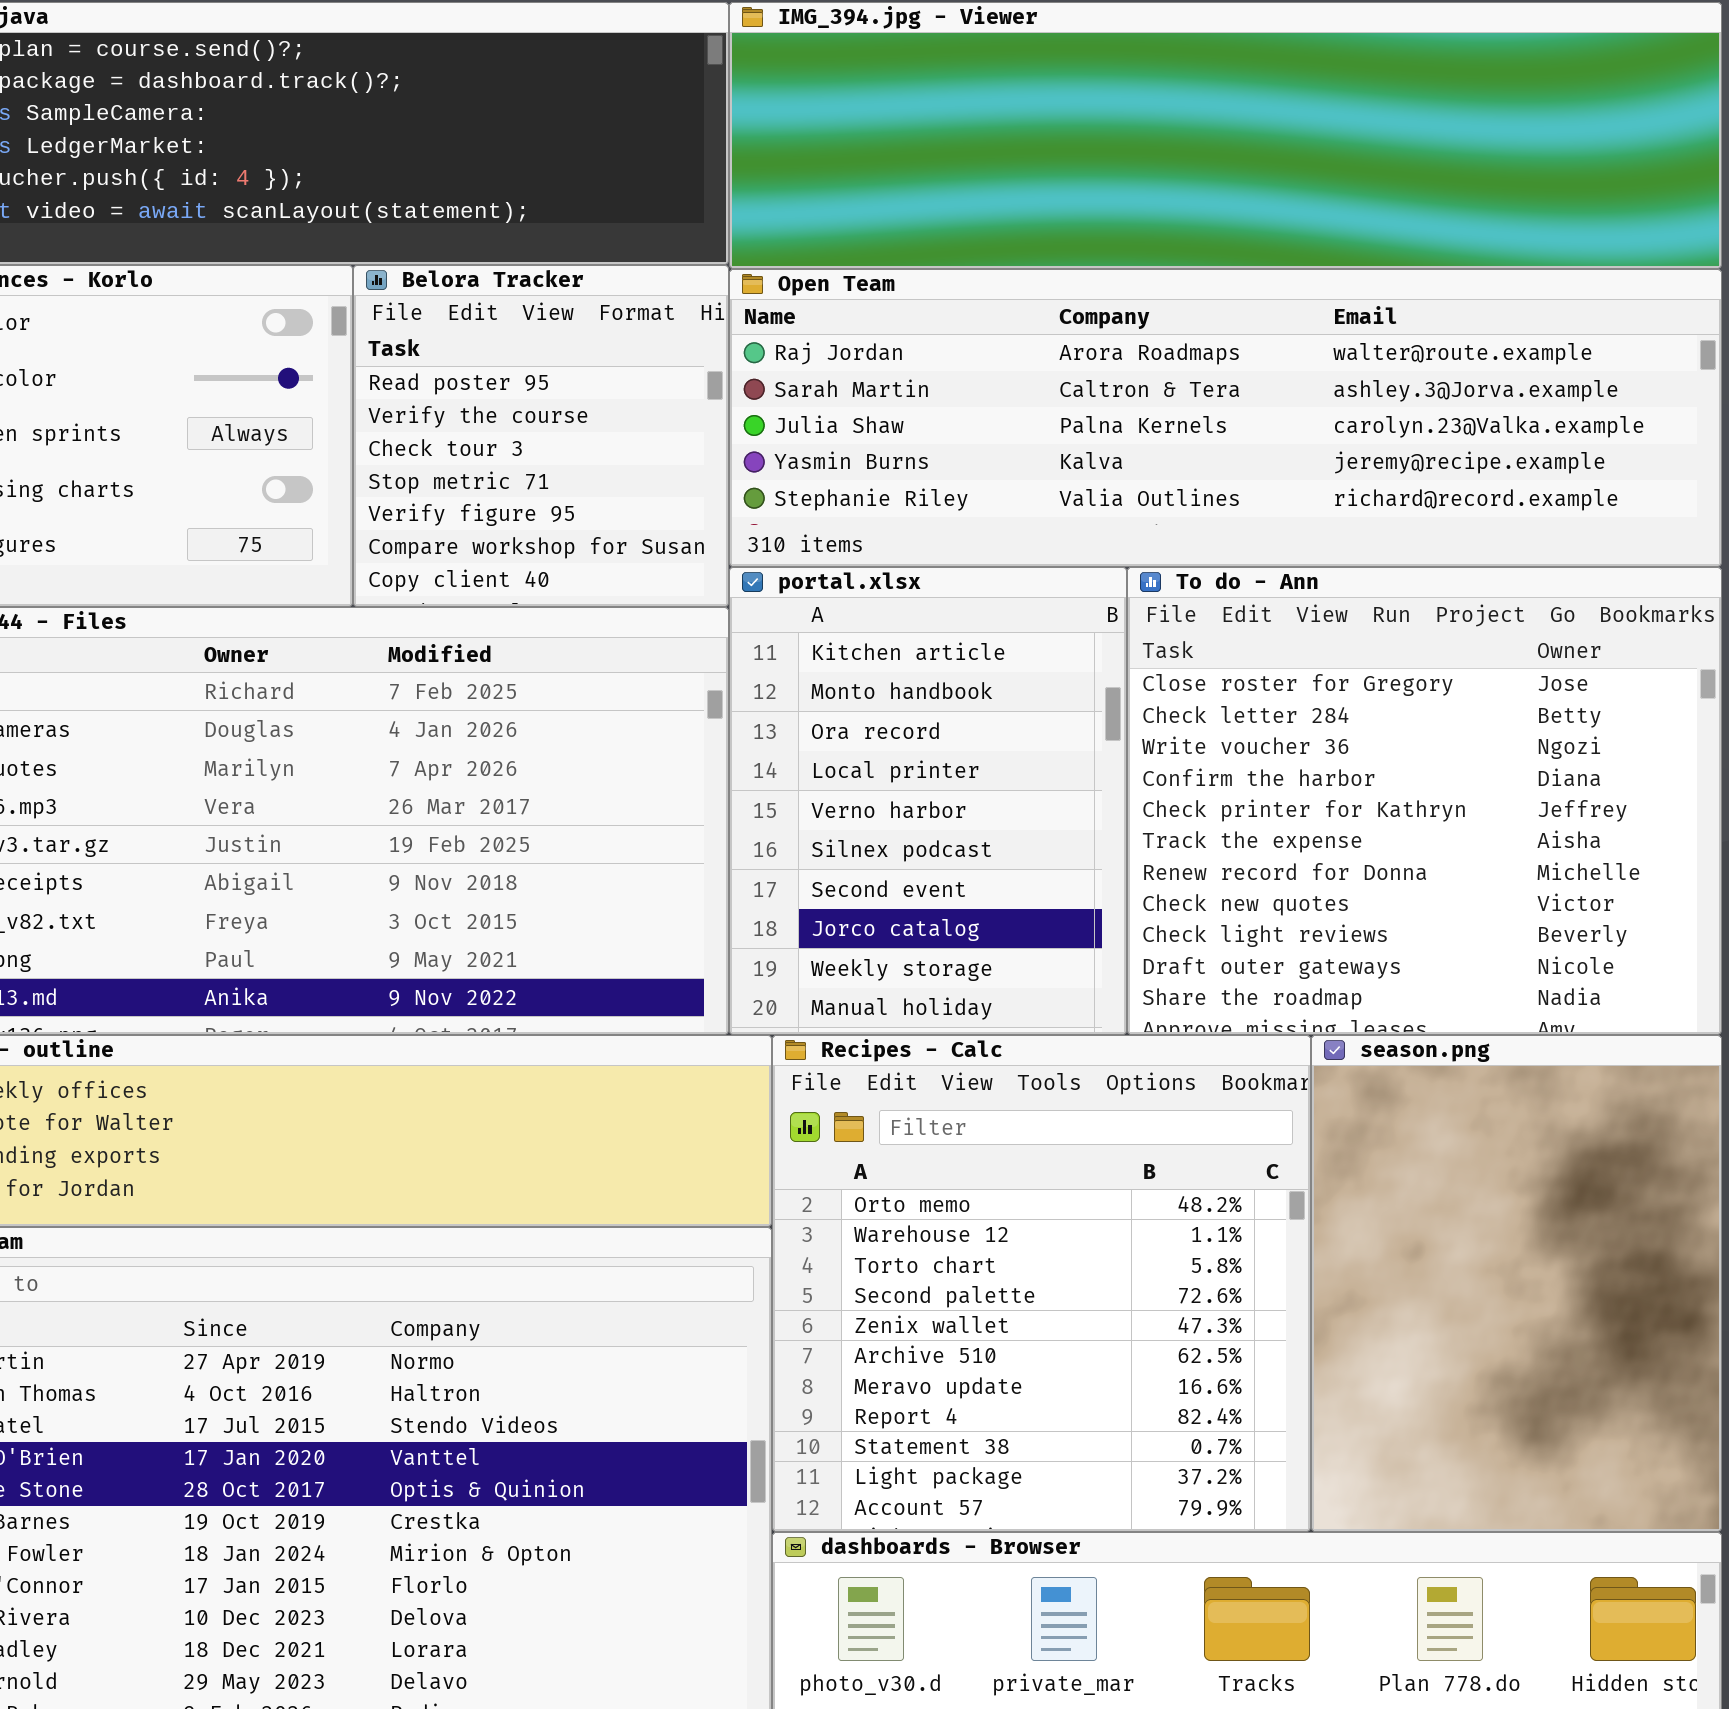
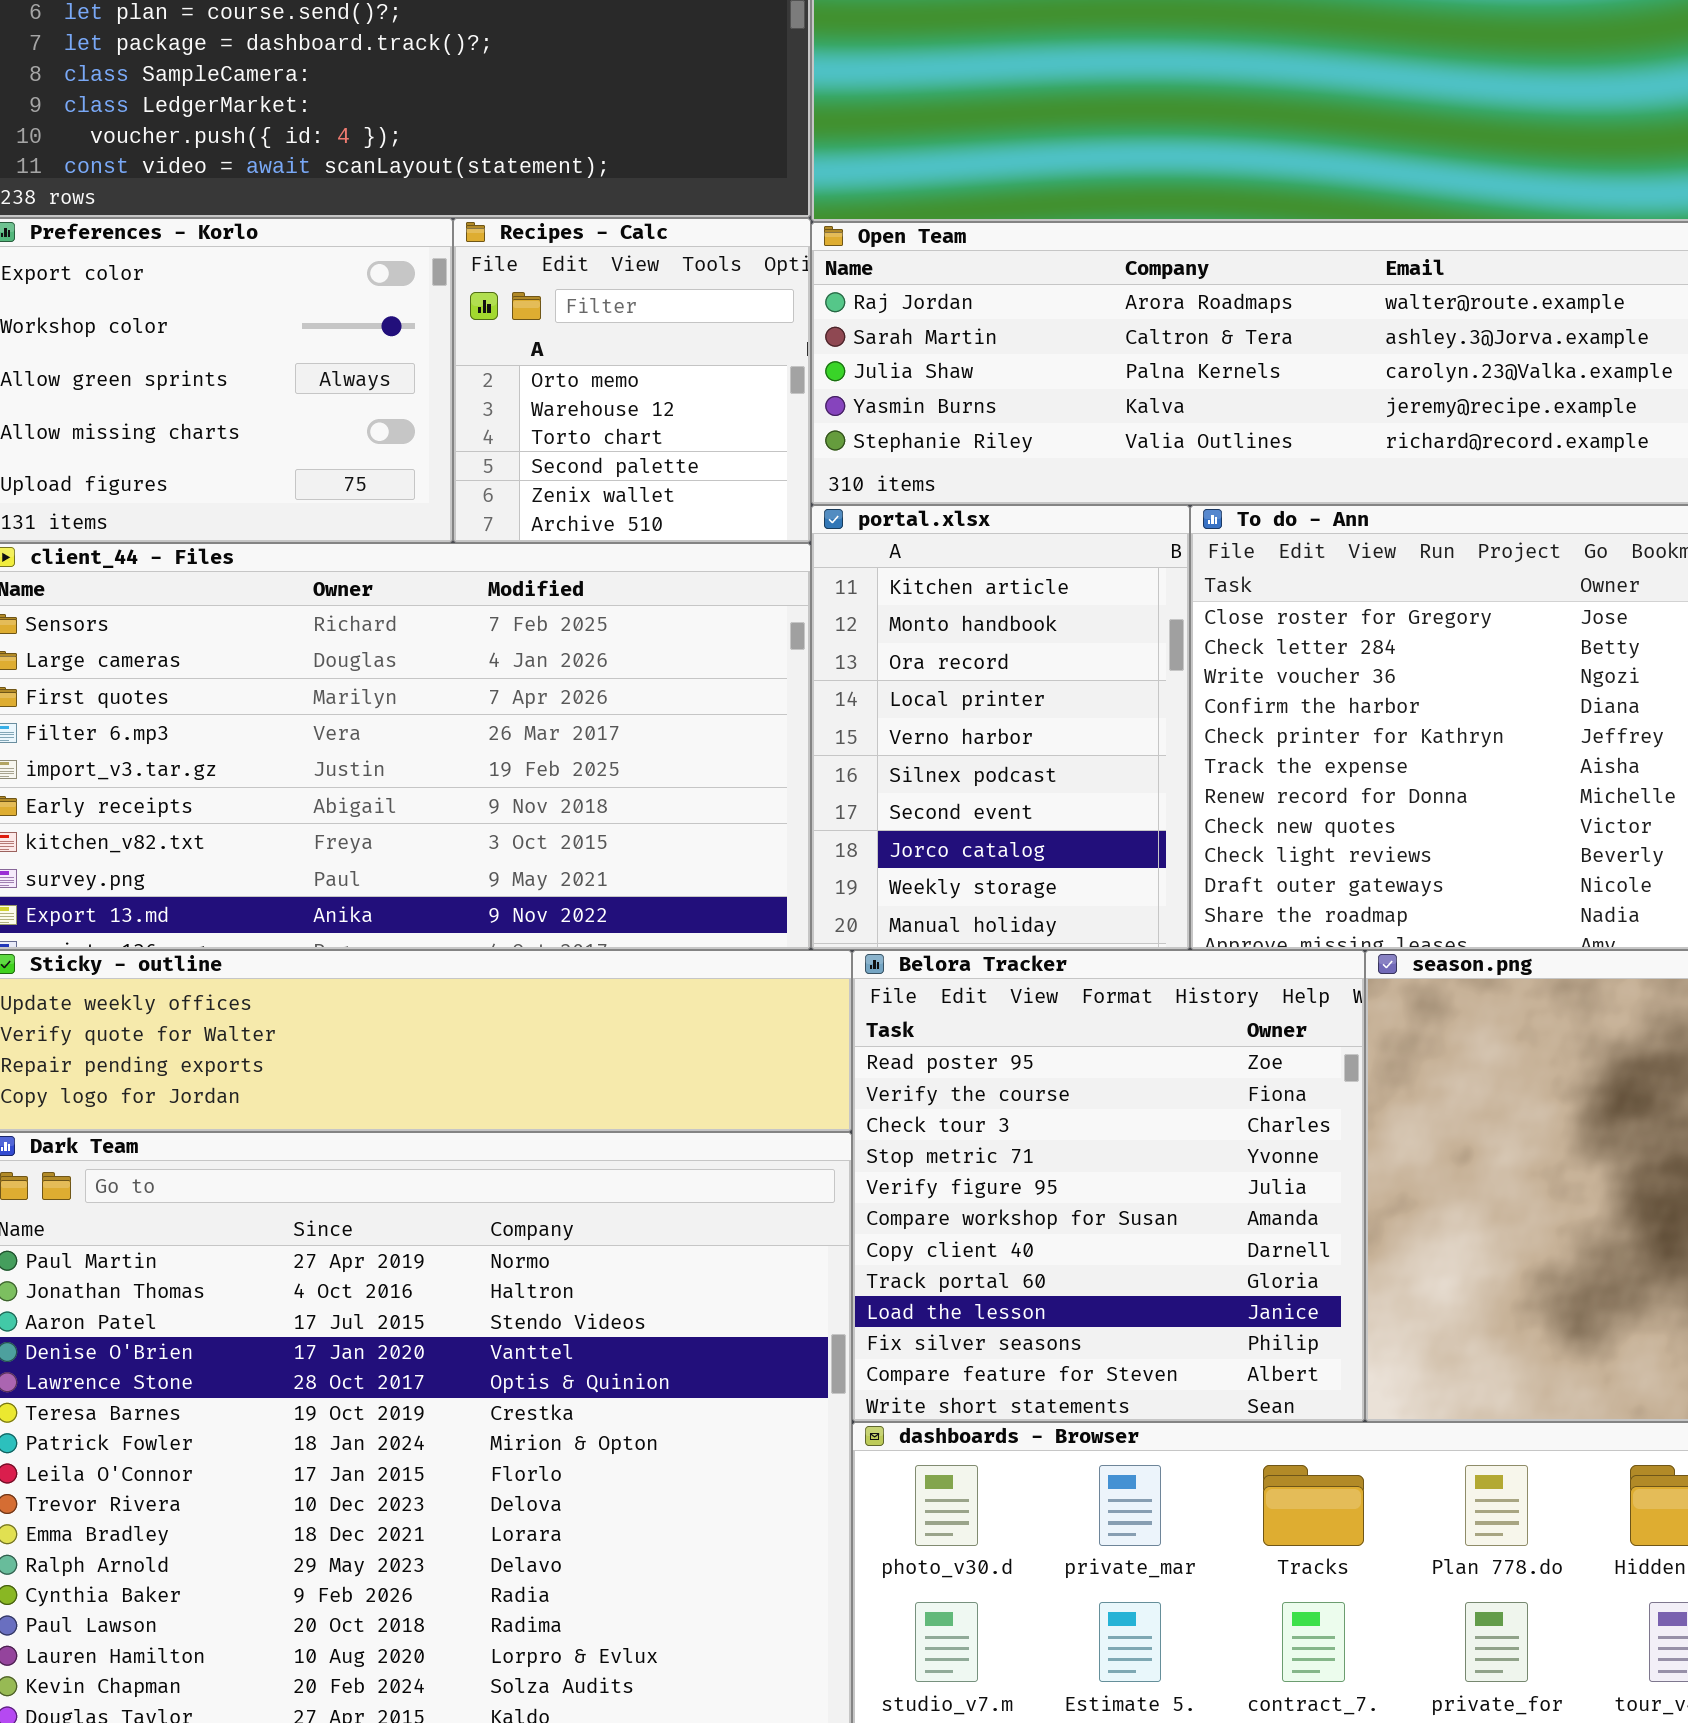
Belora Tracker: [353,265,729,607] -> [852,950,1365,1422], moved, resized
Recipes - Calc: [772,1035,1311,1532] -> [453,218,811,543], moved, resized

